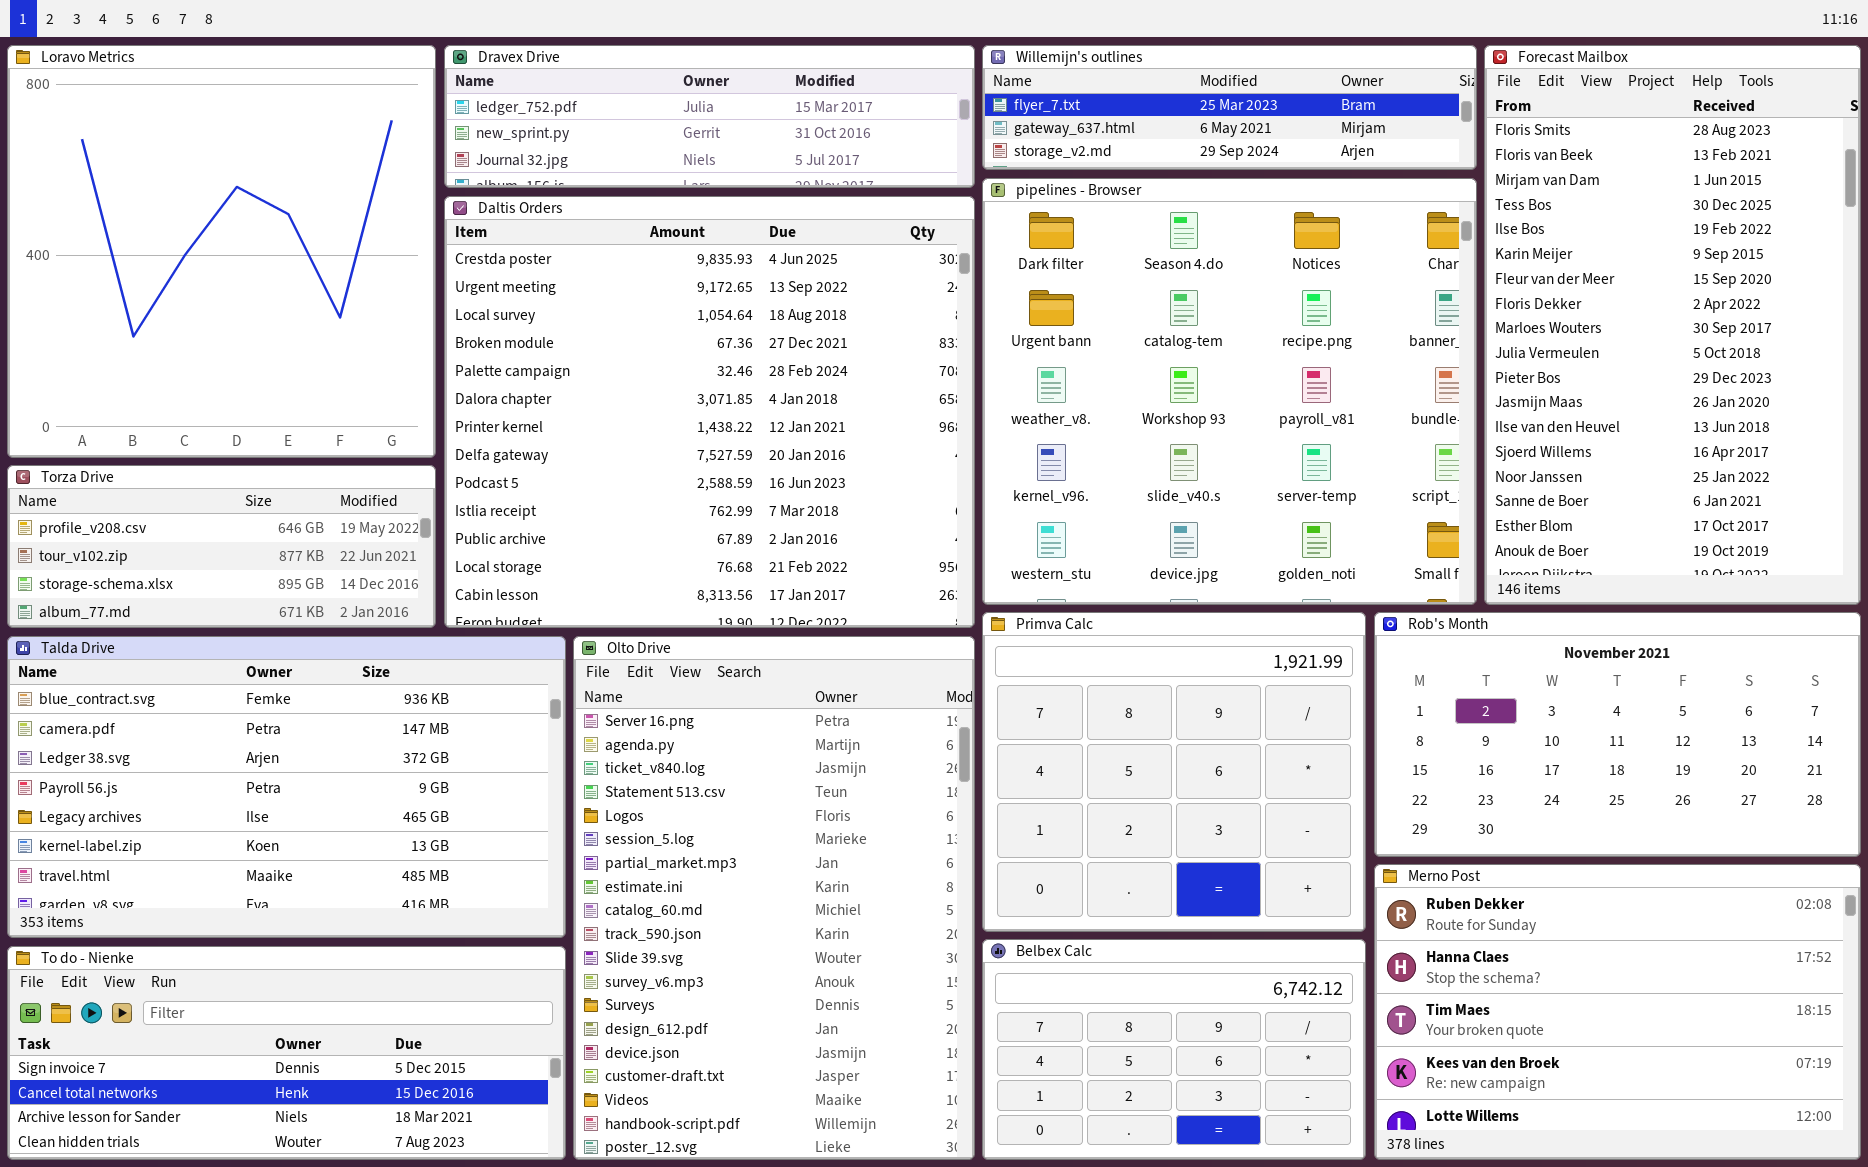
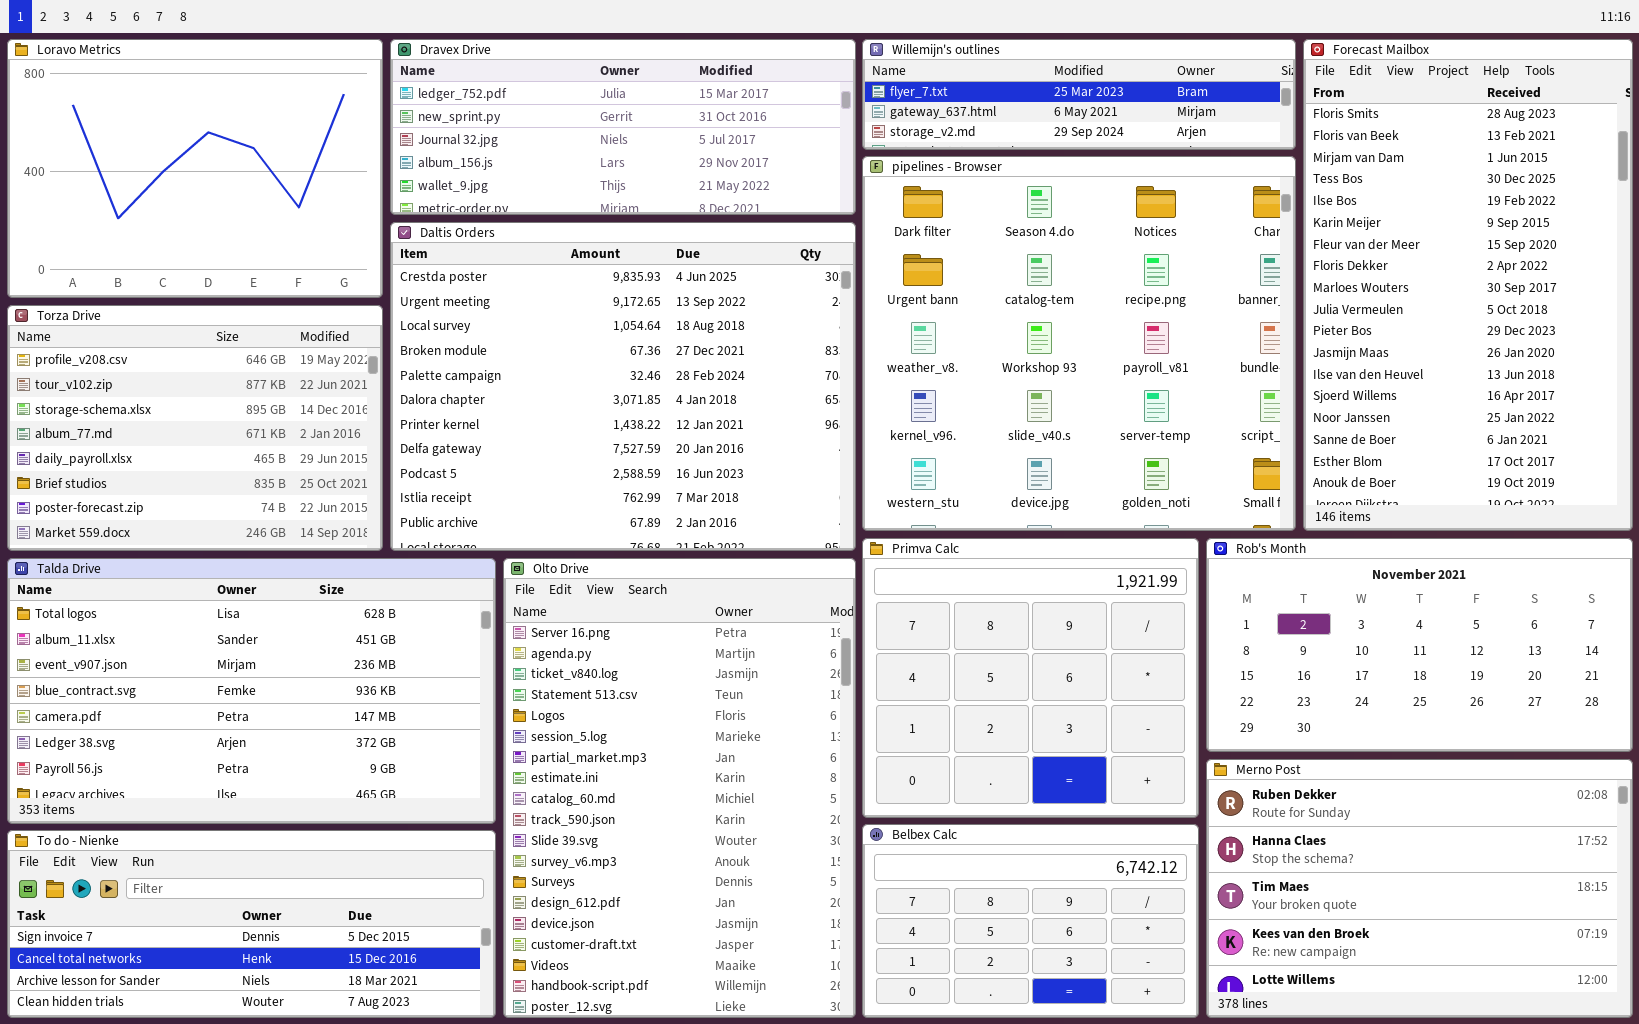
Loravo Metrics: [7,45,436,458] -> [7,39,383,298], resized
Dravex Drive: [444,45,975,188] -> [390,39,856,215], resized
Daltis Orders: [444,196,975,628] -> [390,222,856,551], resized
Torza Drive: [7,465,436,628] -> [7,305,383,551], resized
Talda Drive: [7,636,566,938] -> [7,558,496,824], scrolled up 3 rows

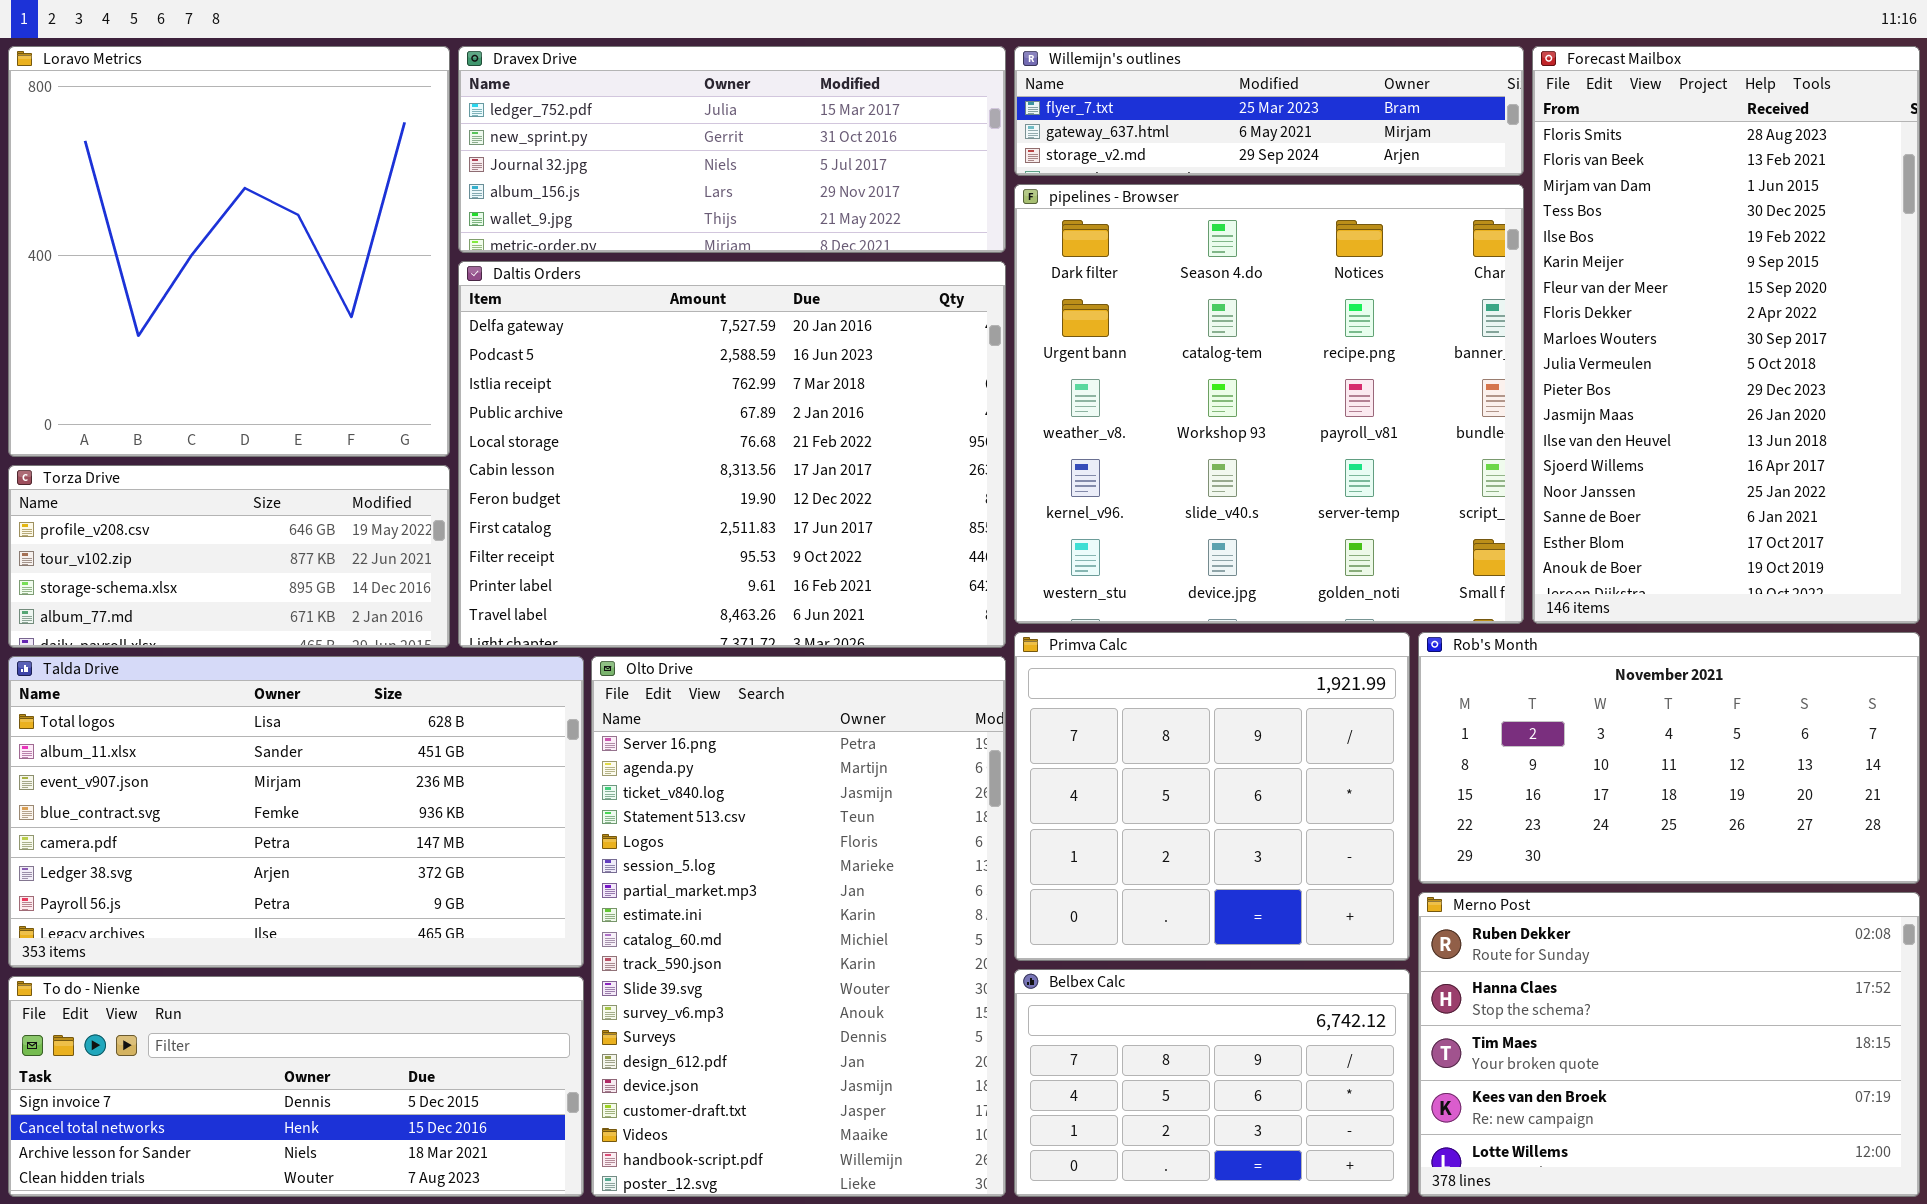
Loravo Metrics: [7,39,383,298] -> [8,46,450,457], resized
Daltis Orders: [390,222,856,551] -> [458,261,1006,648], scrolled down 7 rows
Torza Drive: [7,305,383,551] -> [8,465,450,648], resized

